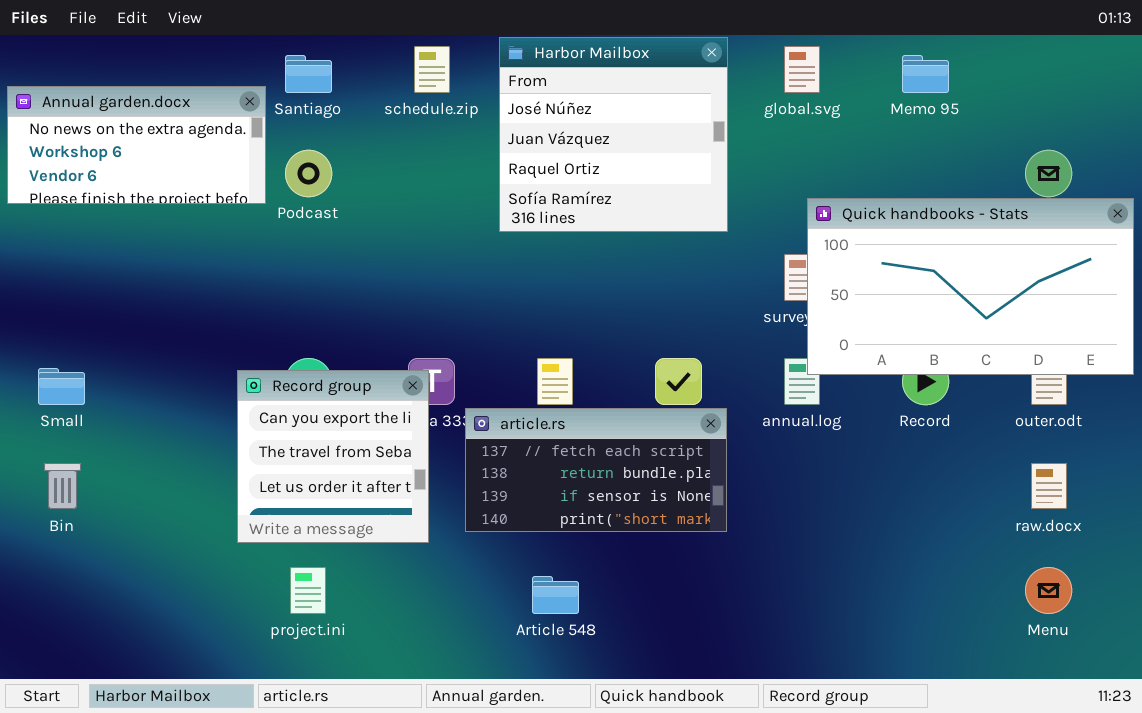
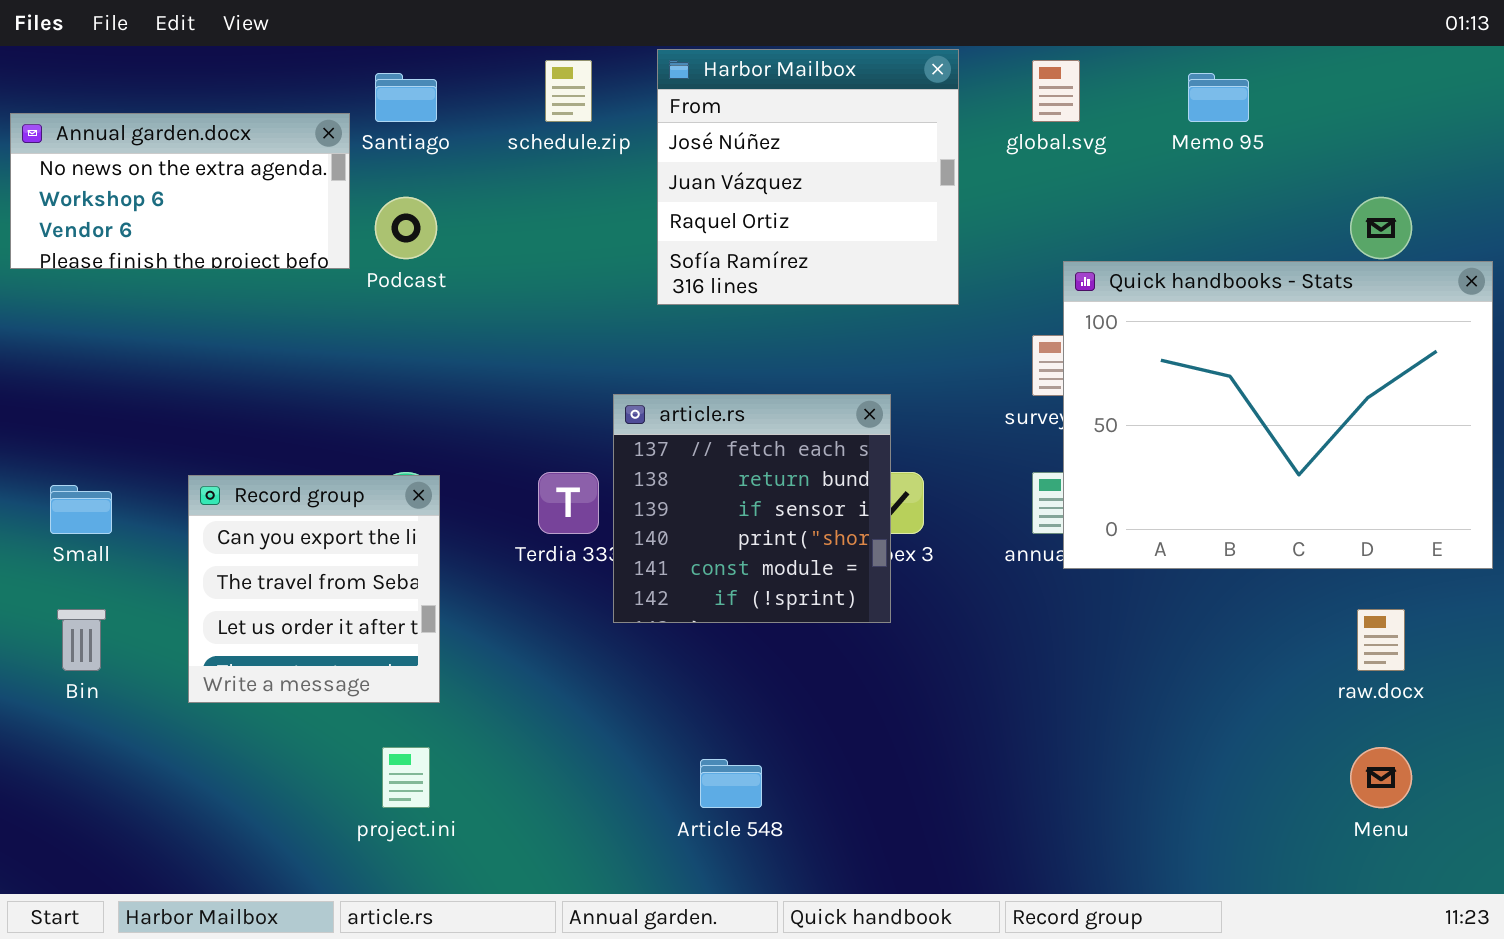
Quick handbooks - Stats: [807,198,1134,375] -> [1063,261,1493,569], resized
Record group: [237,370,429,543] -> [188,475,440,703], moved
article.rs: [465,408,727,532] -> [613,394,891,623], moved, resized

